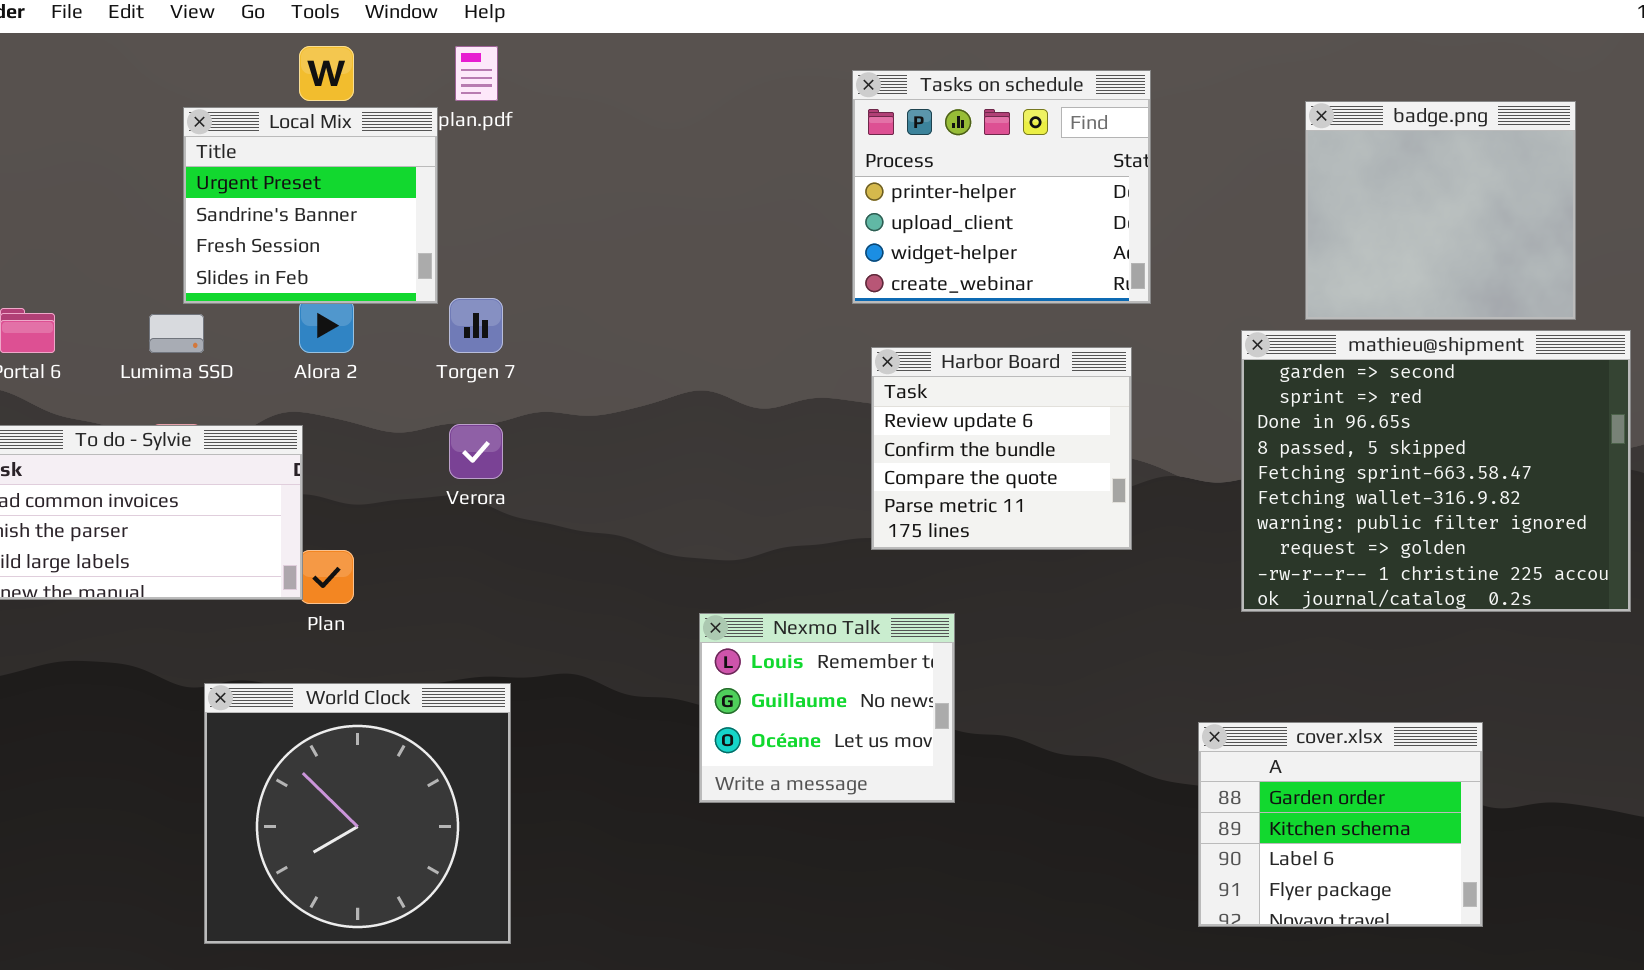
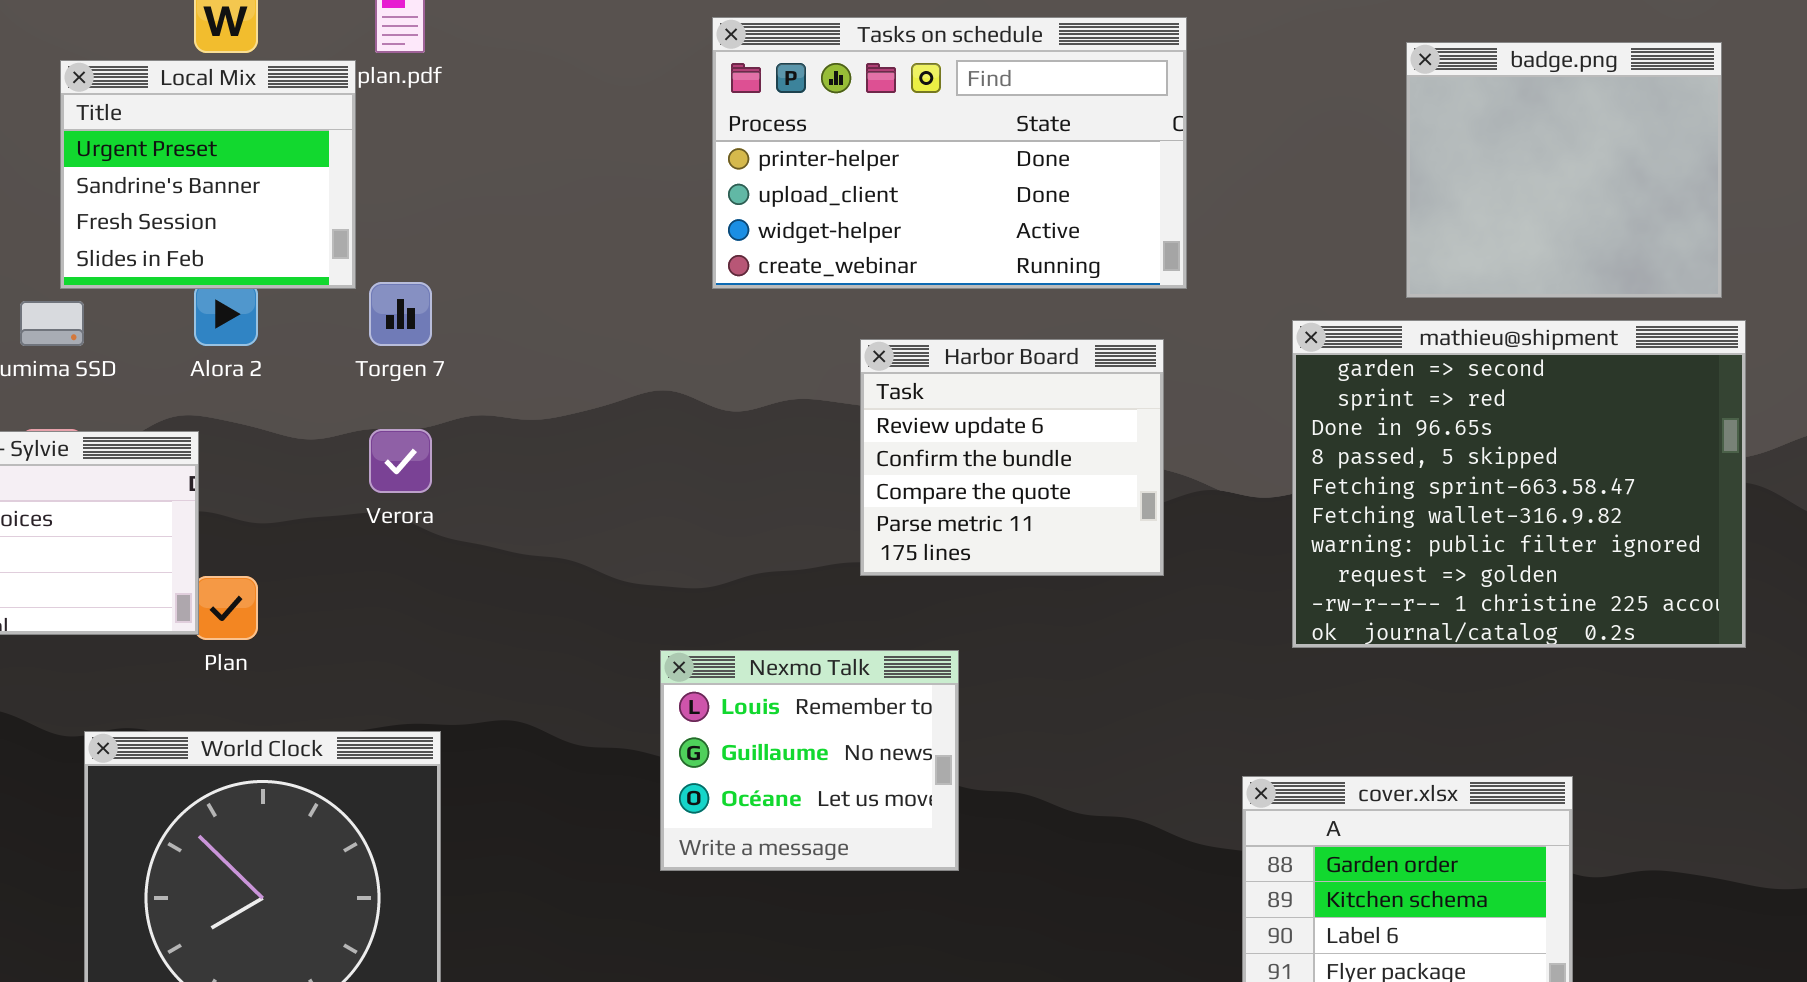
Tasks on schedule: [852,70,1151,304] -> [712,17,1187,289], resized
badge.png: [1305,101,1576,320] -> [1406,42,1722,298], moved

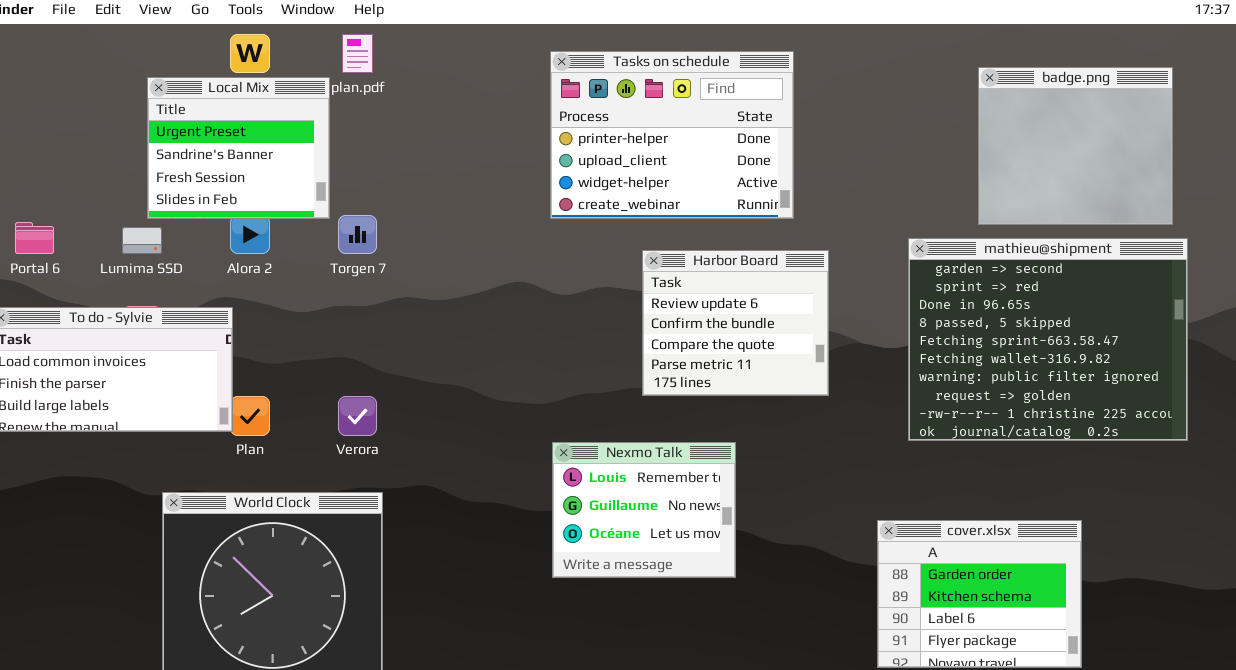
Tasks on schedule: [712,17,1187,289] -> [550,51,794,219], resized
Verora: [369,429,432,493] -> [338,396,377,436], moved
Nexmo Talk: [660,650,959,871] -> [552,442,736,578], moved

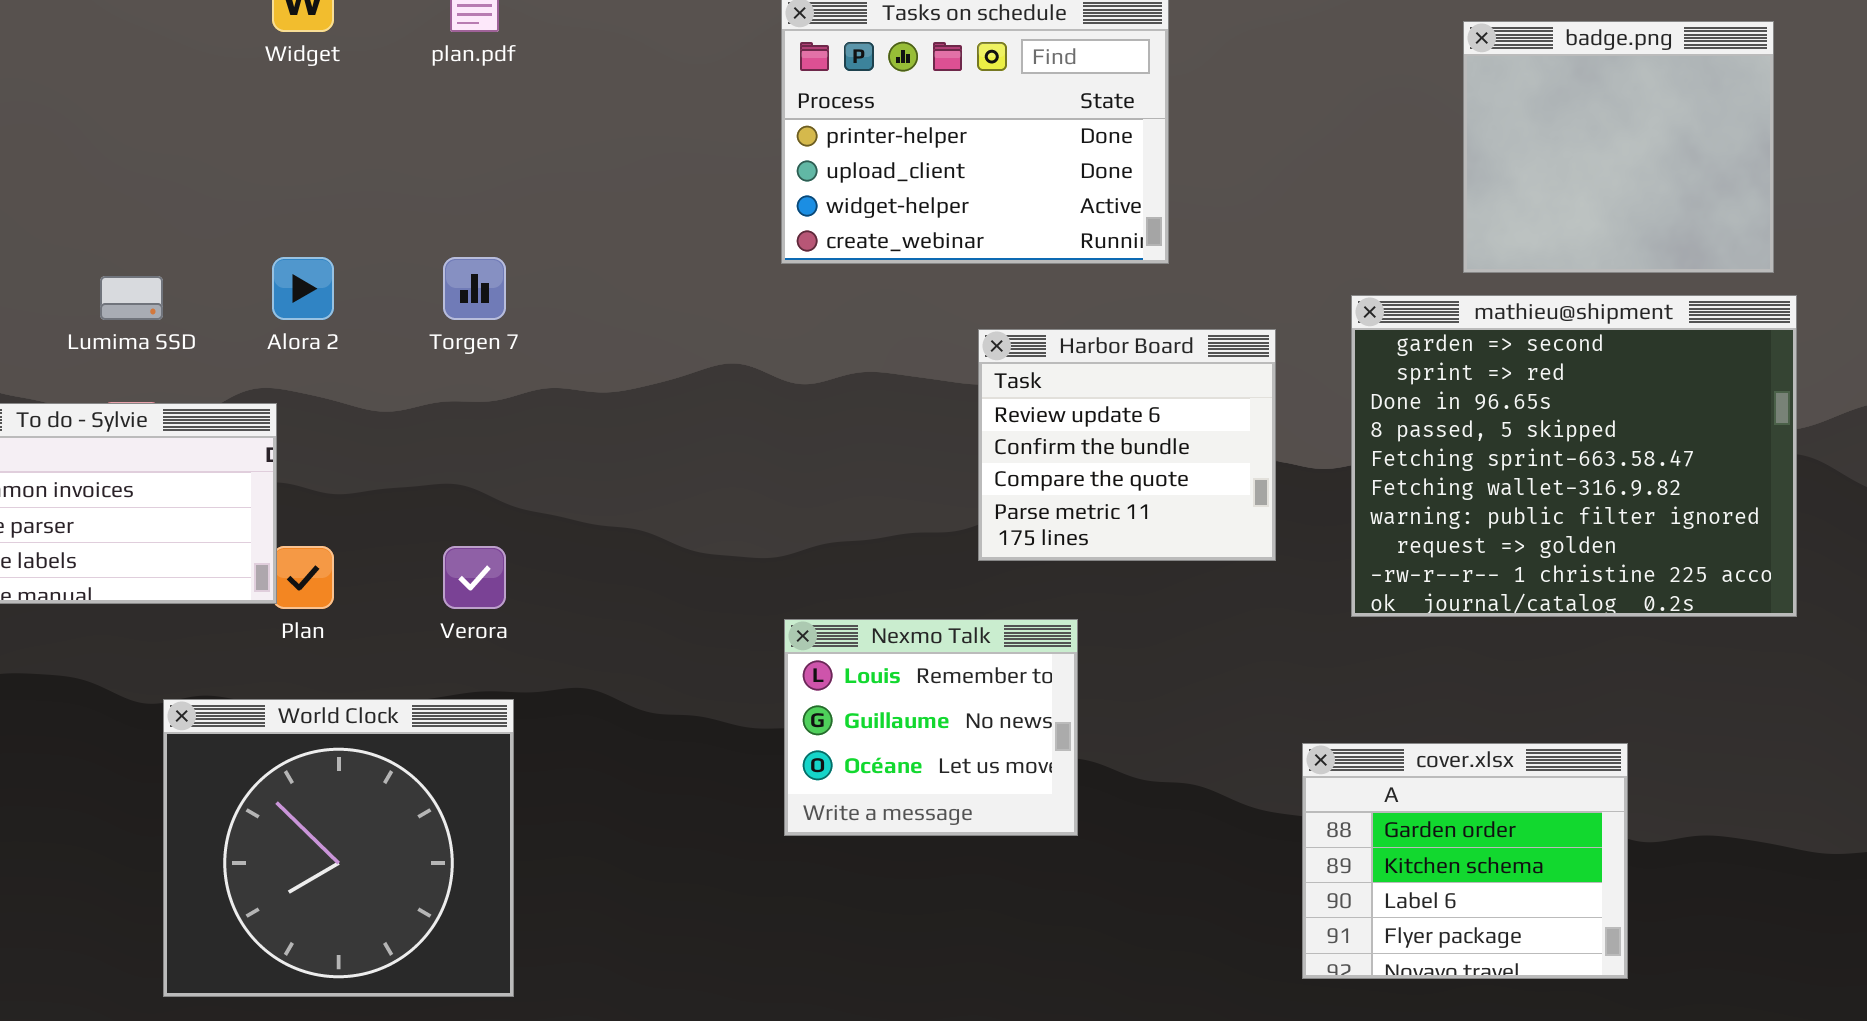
Local Mix: [147,77,330,219] -> none, closed
Harbor Board: [642,250,829,396] -> [978,329,1276,561], moved

